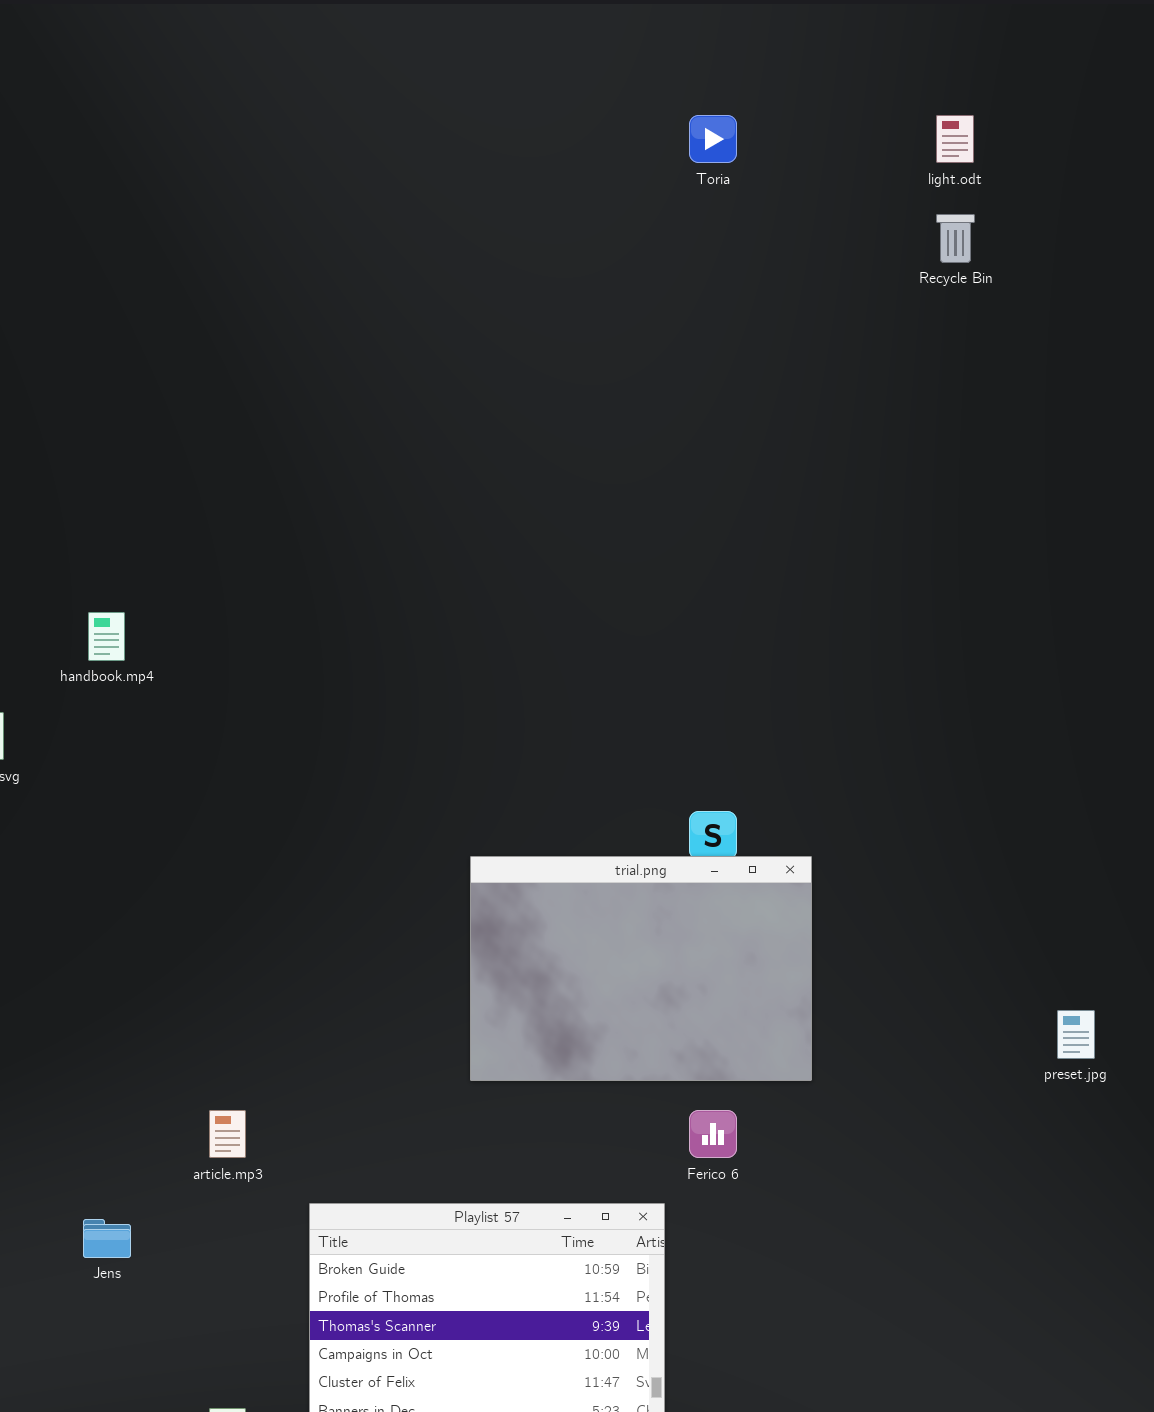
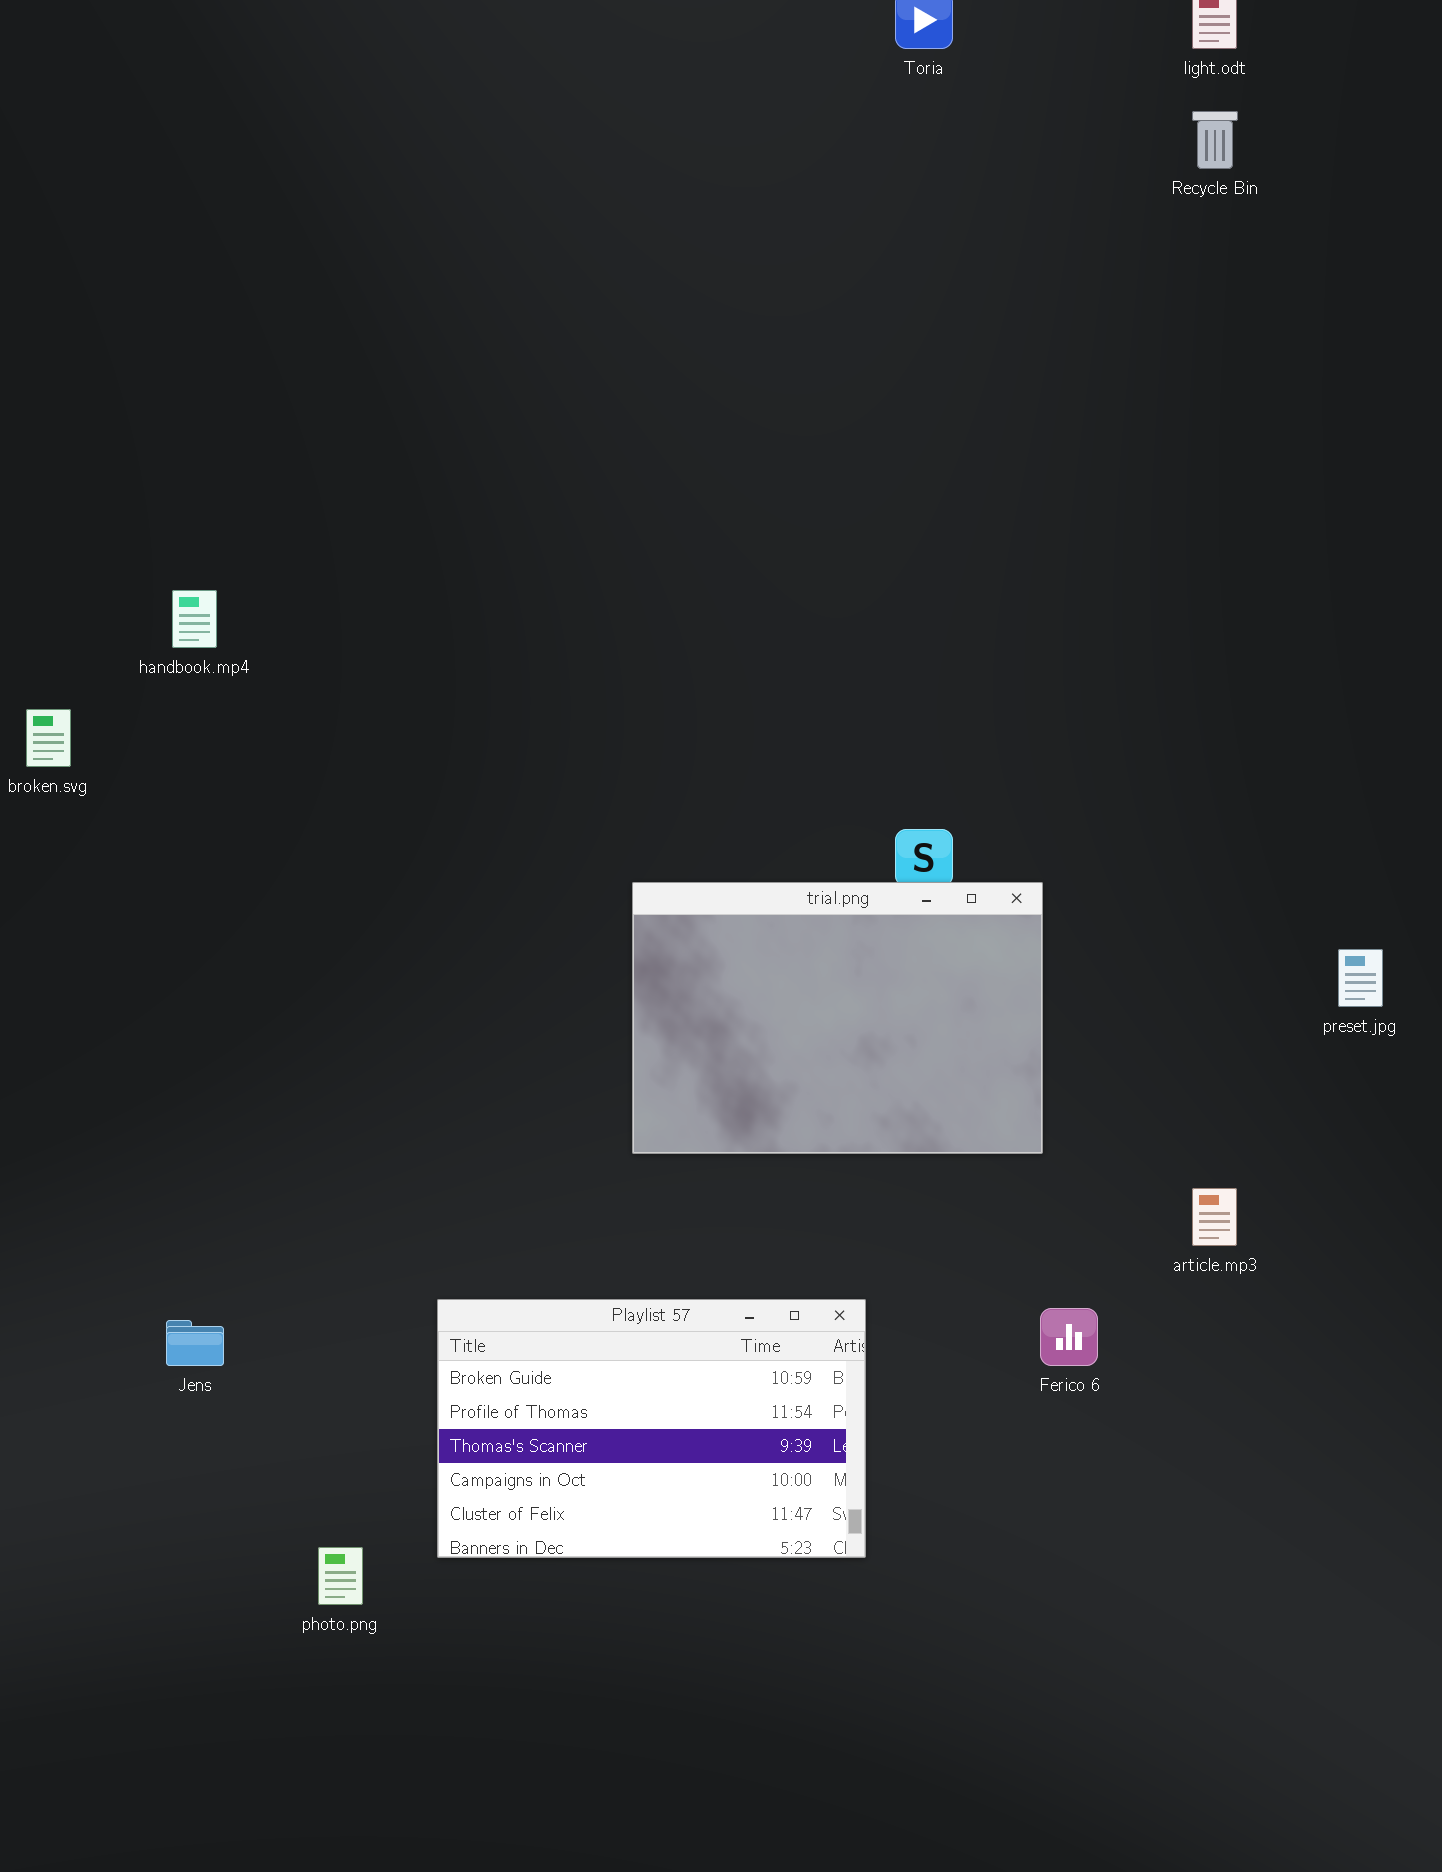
preset.jpg: [1057,1010,1095,1059] -> [1338,949,1383,1007], moved
article.mp3: [209,1110,246,1158] -> [1192,1188,1237,1246], moved
Ferico 6: [689,1110,737,1158] -> [1040,1308,1098,1366], moved

